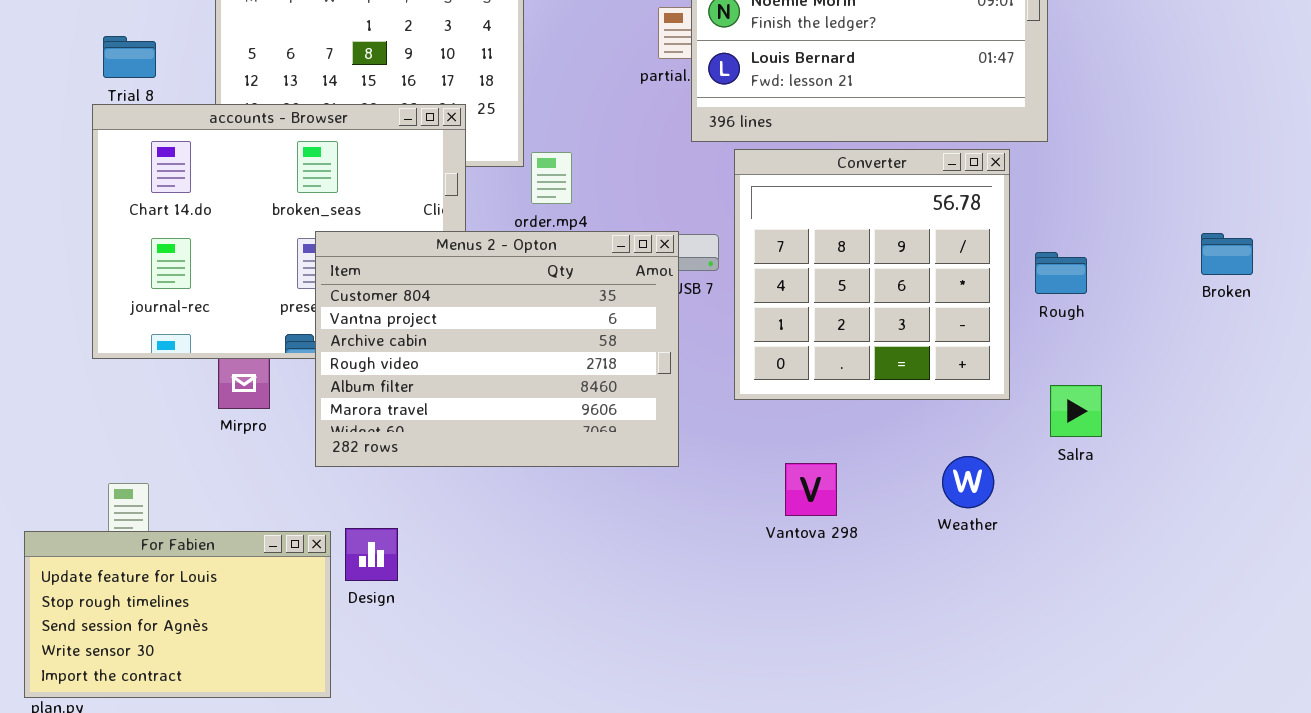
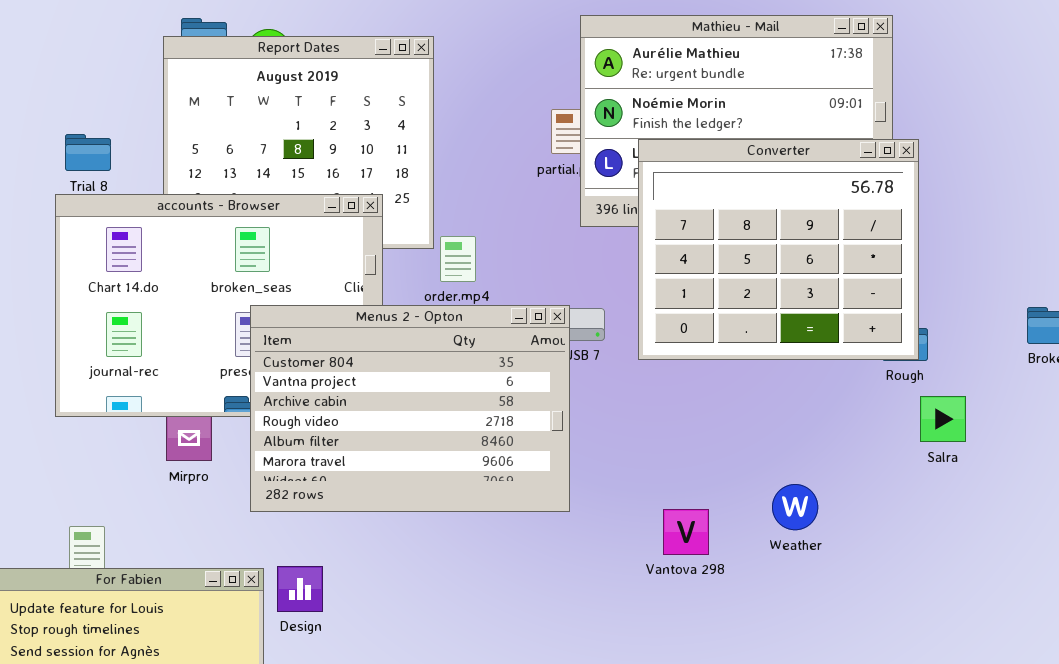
Converter: [734,149,1010,400] -> [638,139,919,360], moved, resized
Salra: [1050,385,1102,437] -> [920,396,966,442], moved
Weather: [942,456,994,508] -> [772,484,818,530], moved

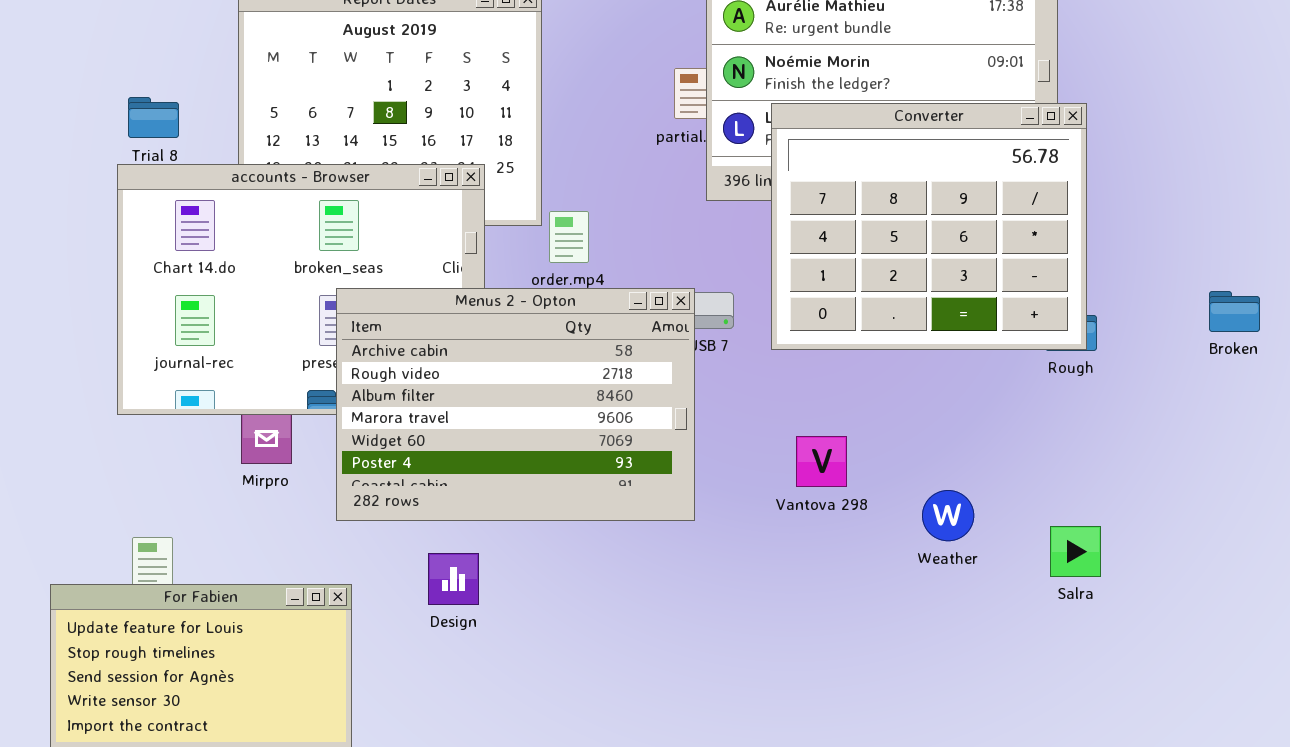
Menus 2 - Opton: [250,305,570,512] -> [336,288,695,521], scrolled down 2 rows
Salra: [920,396,966,442] -> [1050,526,1101,577], moved
Vantova 298: [663,509,709,555] -> [796,436,847,487], moved
Design: [277,566,323,612] -> [428,553,479,605], moved

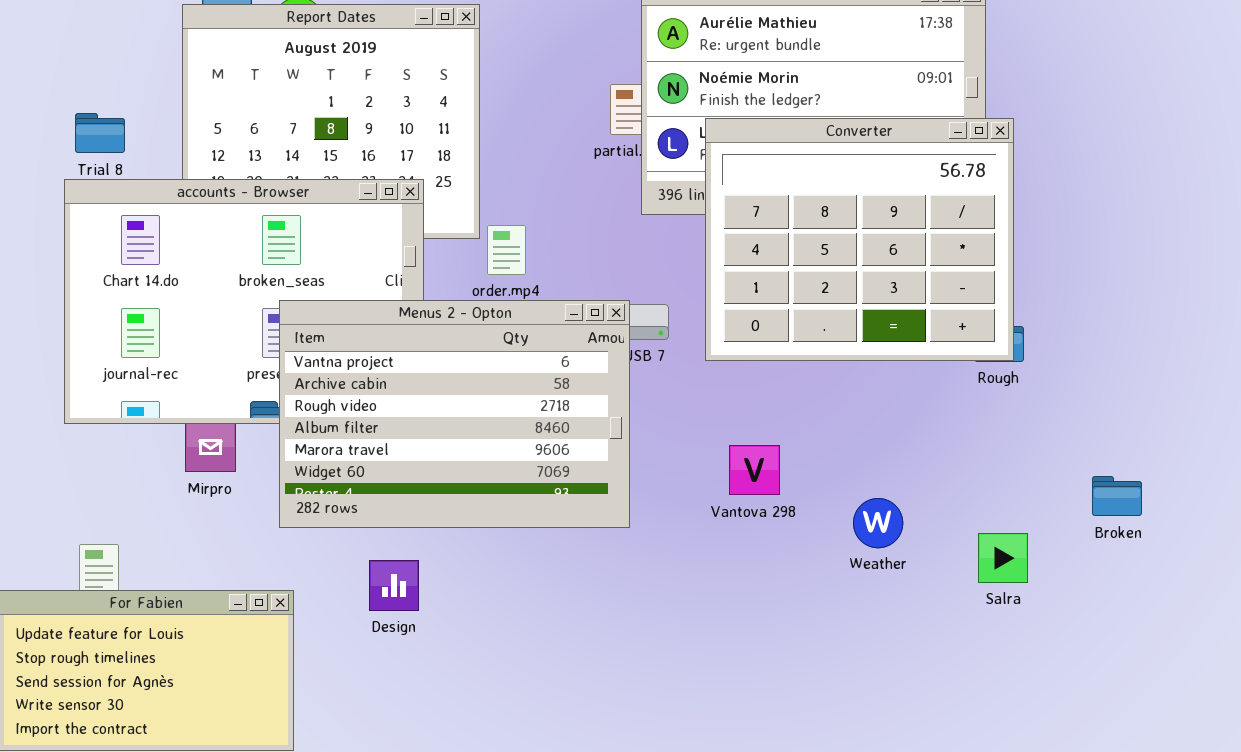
Menus 2 - Opton: [336,288,695,521] -> [279,300,630,528], scrolled up 1 row
Broken: [1209,291,1260,332] -> [1092,476,1142,516], moved

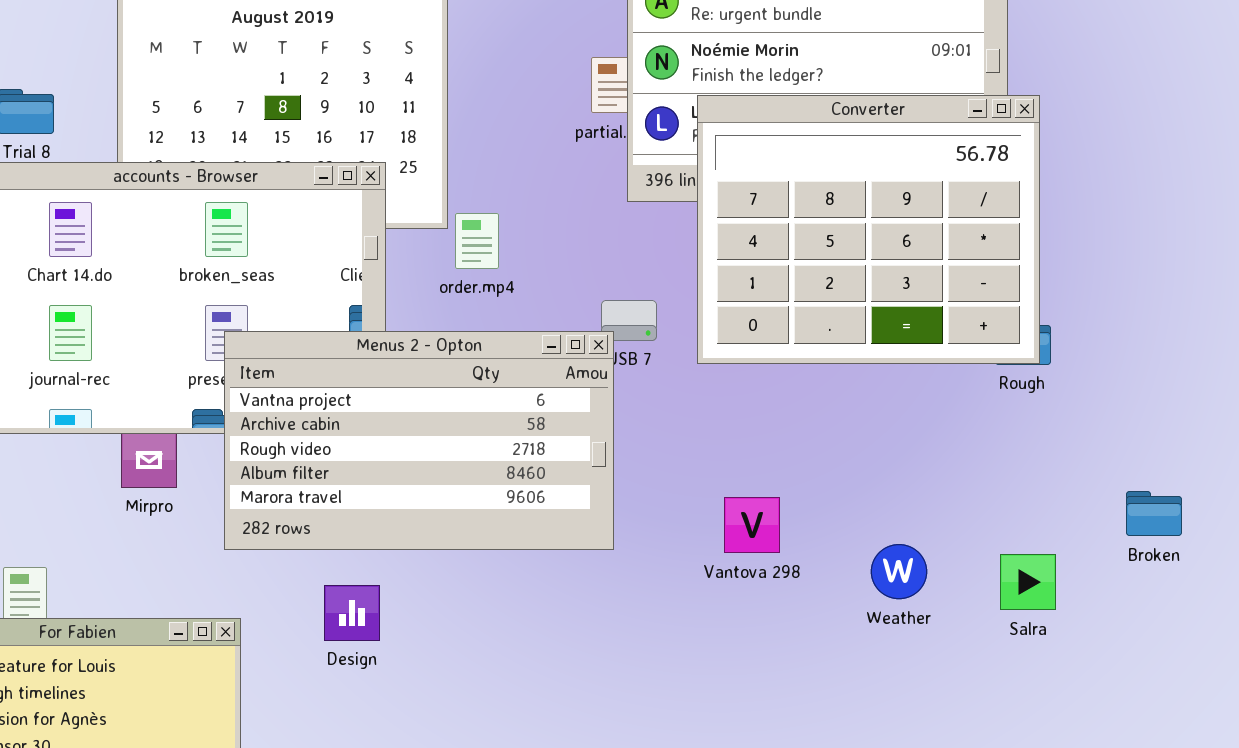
Menus 2 - Opton: [279,300,630,528] -> [224,331,614,550], resized
Vantova 298: [729,445,780,495] -> [724,497,780,553], moved
Weather: [853,498,903,548] -> [871,544,927,599], moved

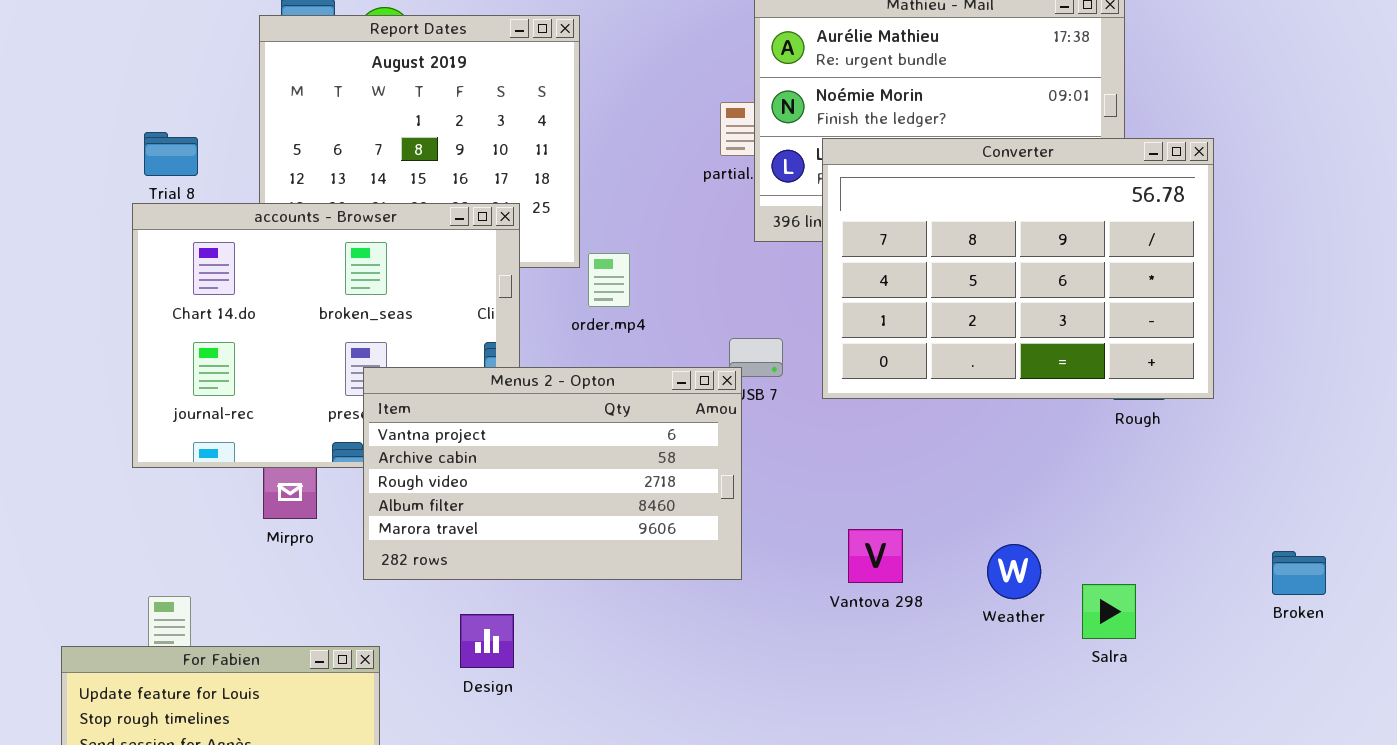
Converter: [697,95,1040,364] -> [822,138,1214,399], resized
Broken: [1126,491,1182,536] -> [1272,551,1326,595], moved
Weather: [871,544,927,599] -> [987,544,1041,599], moved
Salra: [1000,554,1056,610] -> [1082,584,1136,639], moved

